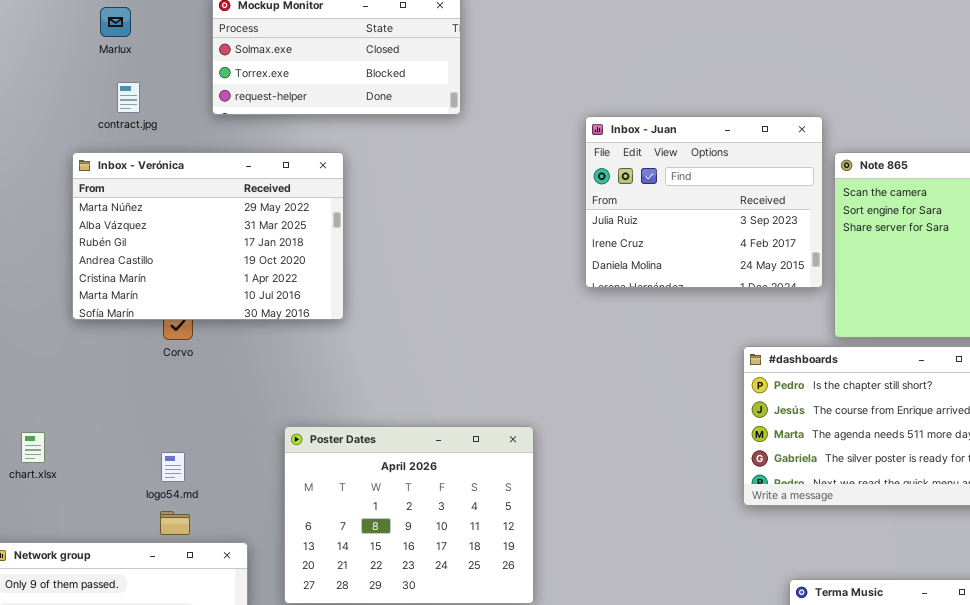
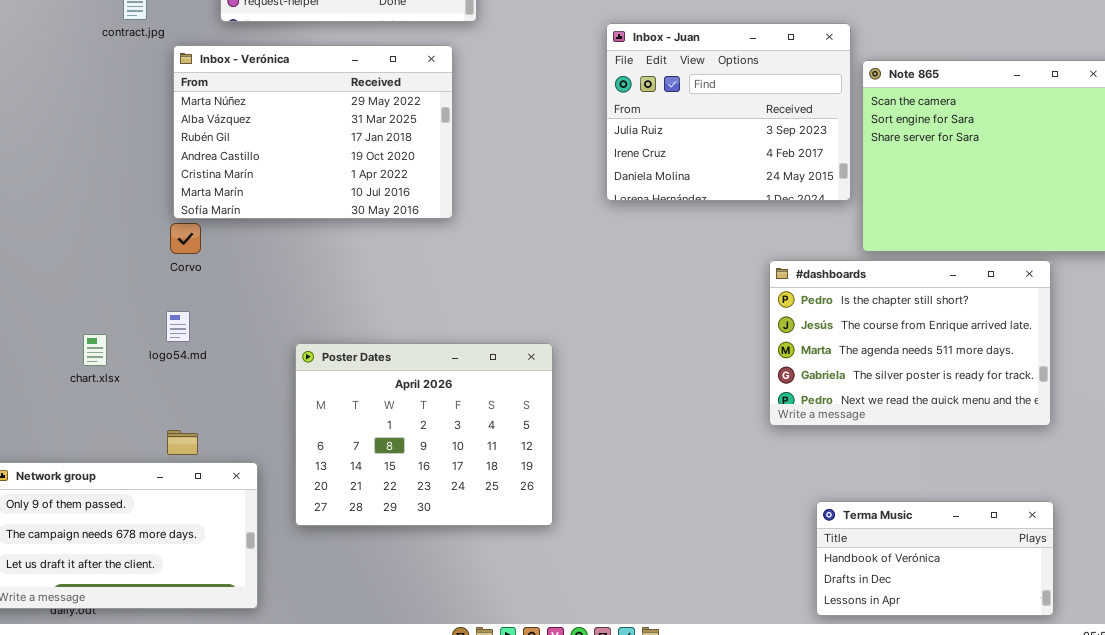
Inbox - Verónica: [72,152,344,320] -> [173,45,453,219], moved
chart.xlsx: [21,432,45,463] -> [83,334,107,366], moved
logo54.md: [161,452,185,482] -> [166,311,190,342], moved

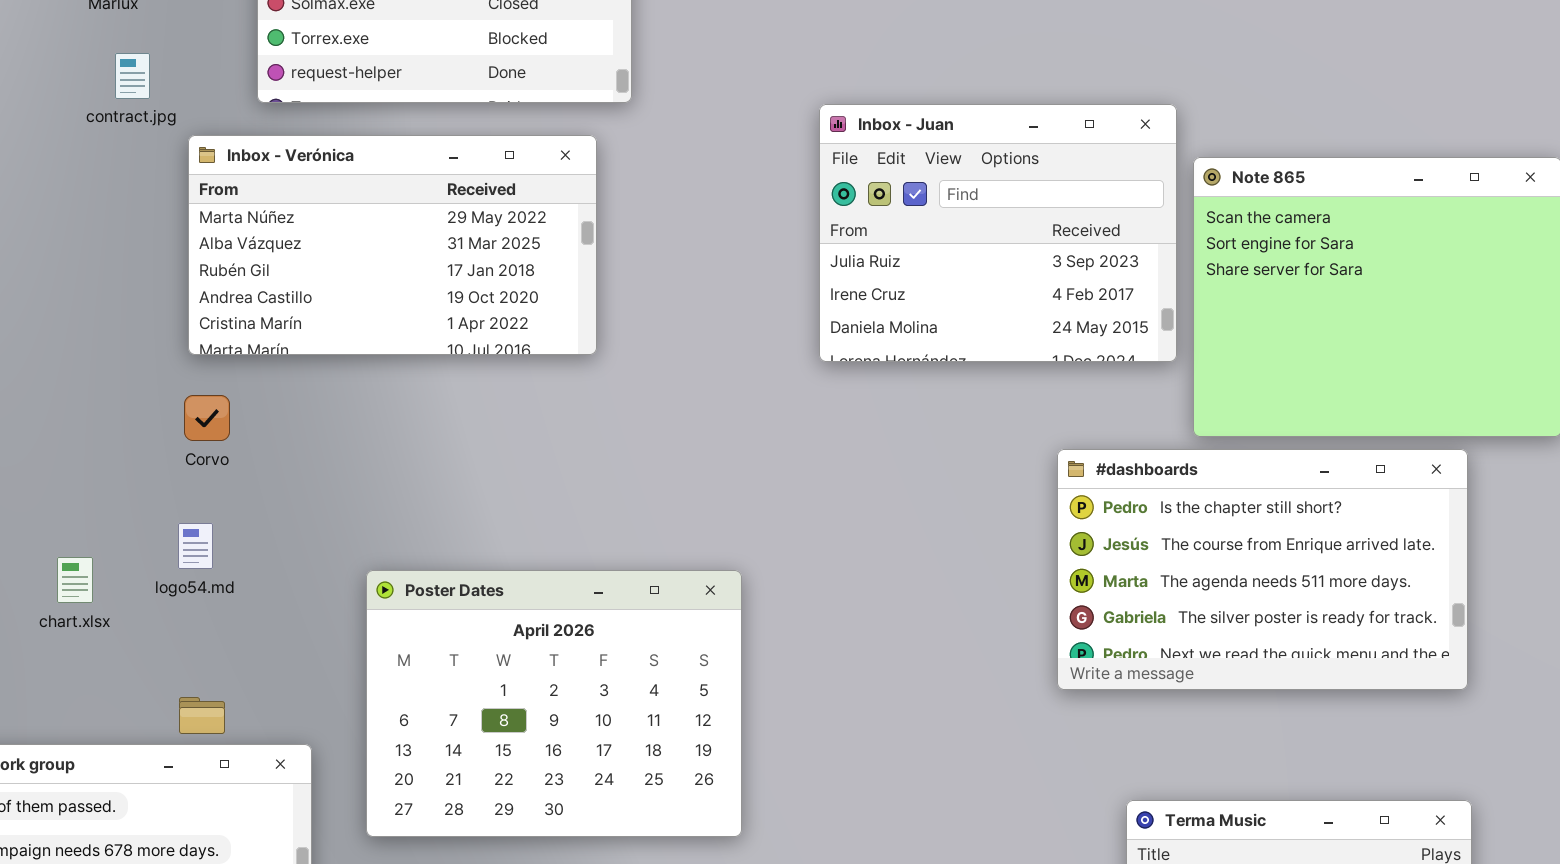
Inbox - Verónica: [173,45,453,219] -> [188,135,597,355], resized

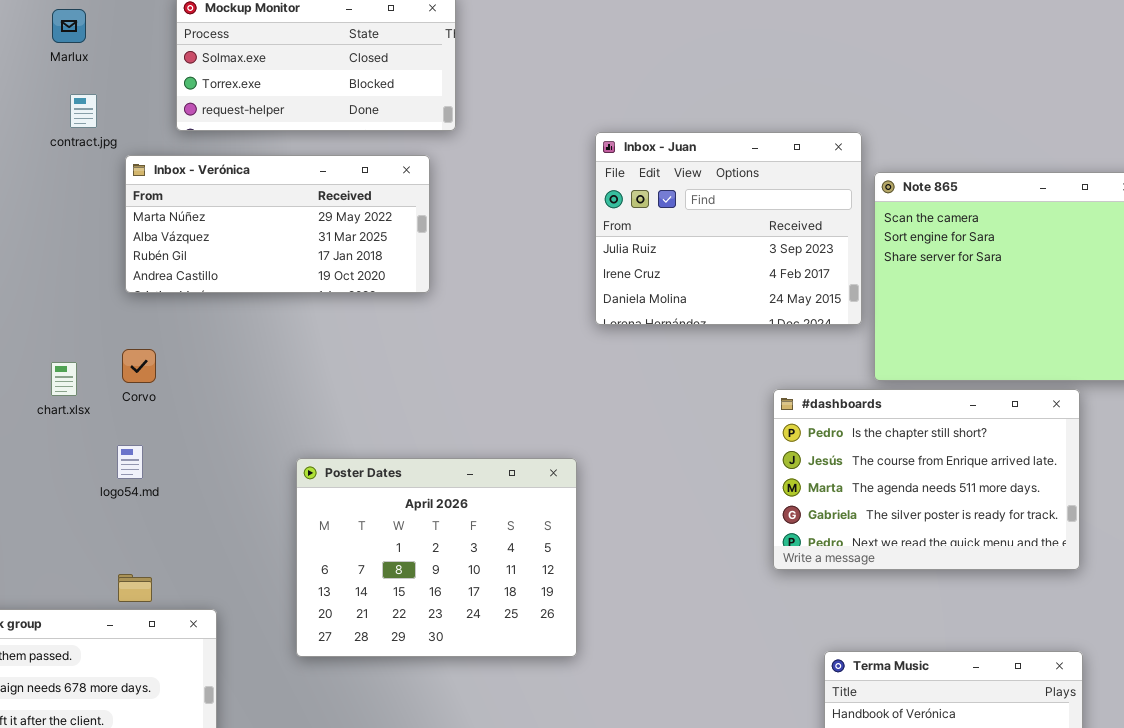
Inbox - Verónica: [188,135,597,355] -> [125,155,430,293], resized
chart.xlsx: [57,557,93,603] -> [51,362,77,396], moved
Poster Dates: [366,570,742,837] -> [296,458,577,657], moved

